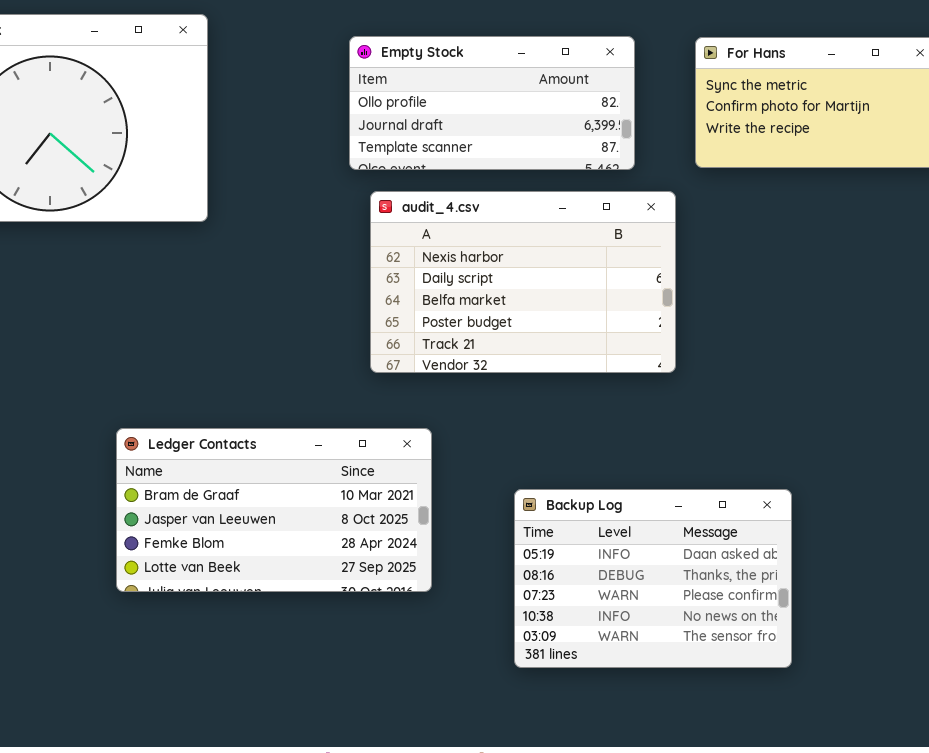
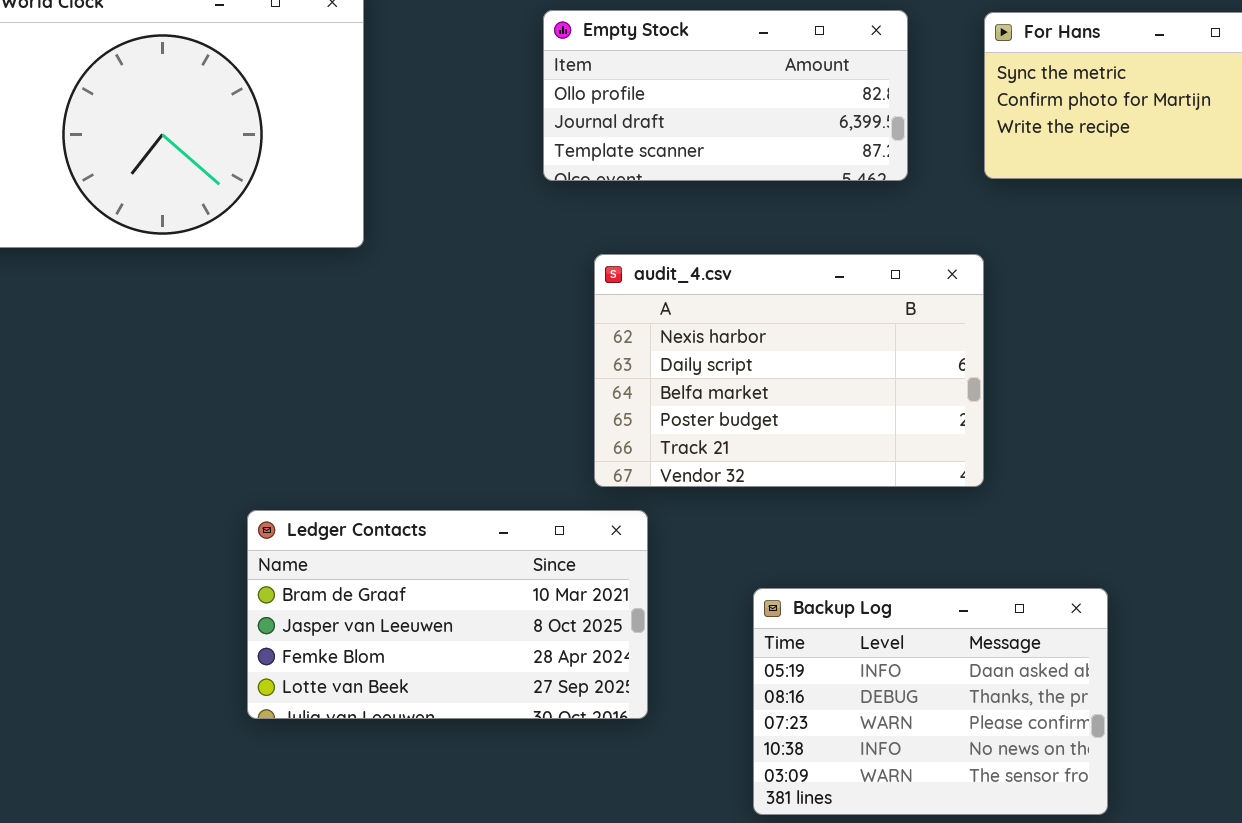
audit_4.csv: [370,191,676,373] -> [594,254,984,487], moved

